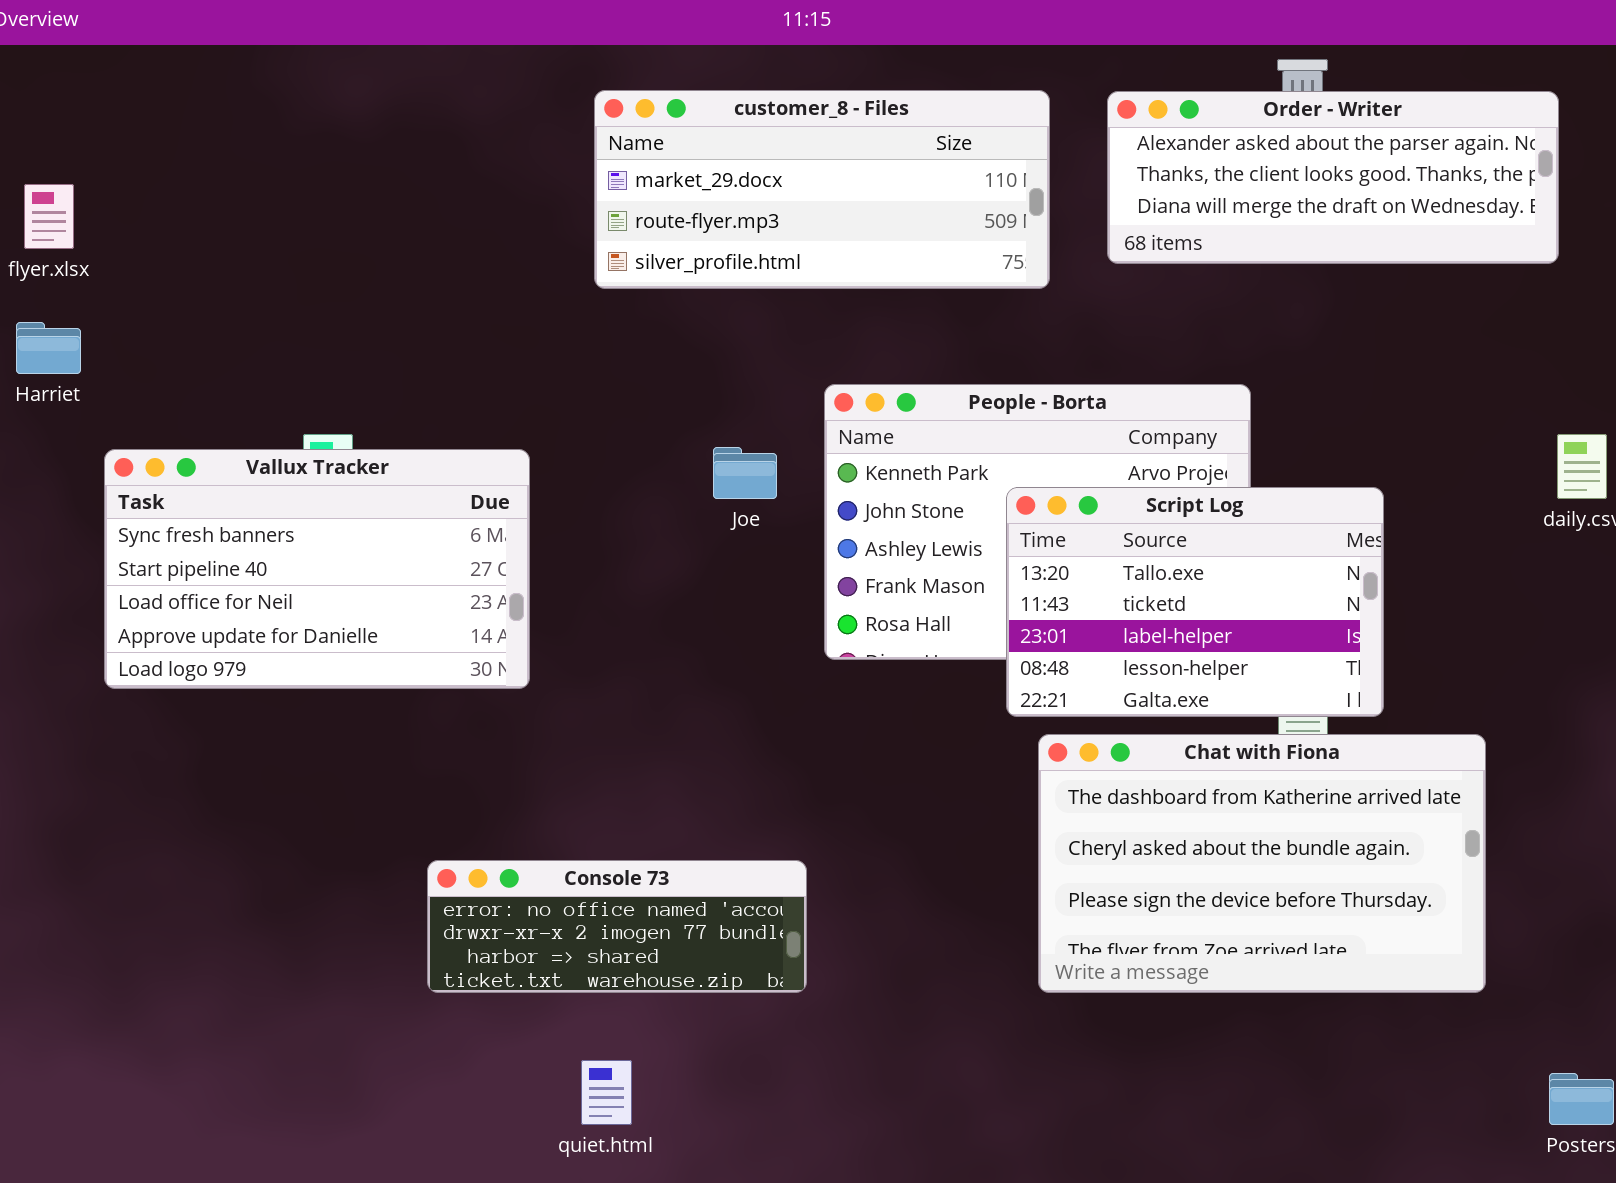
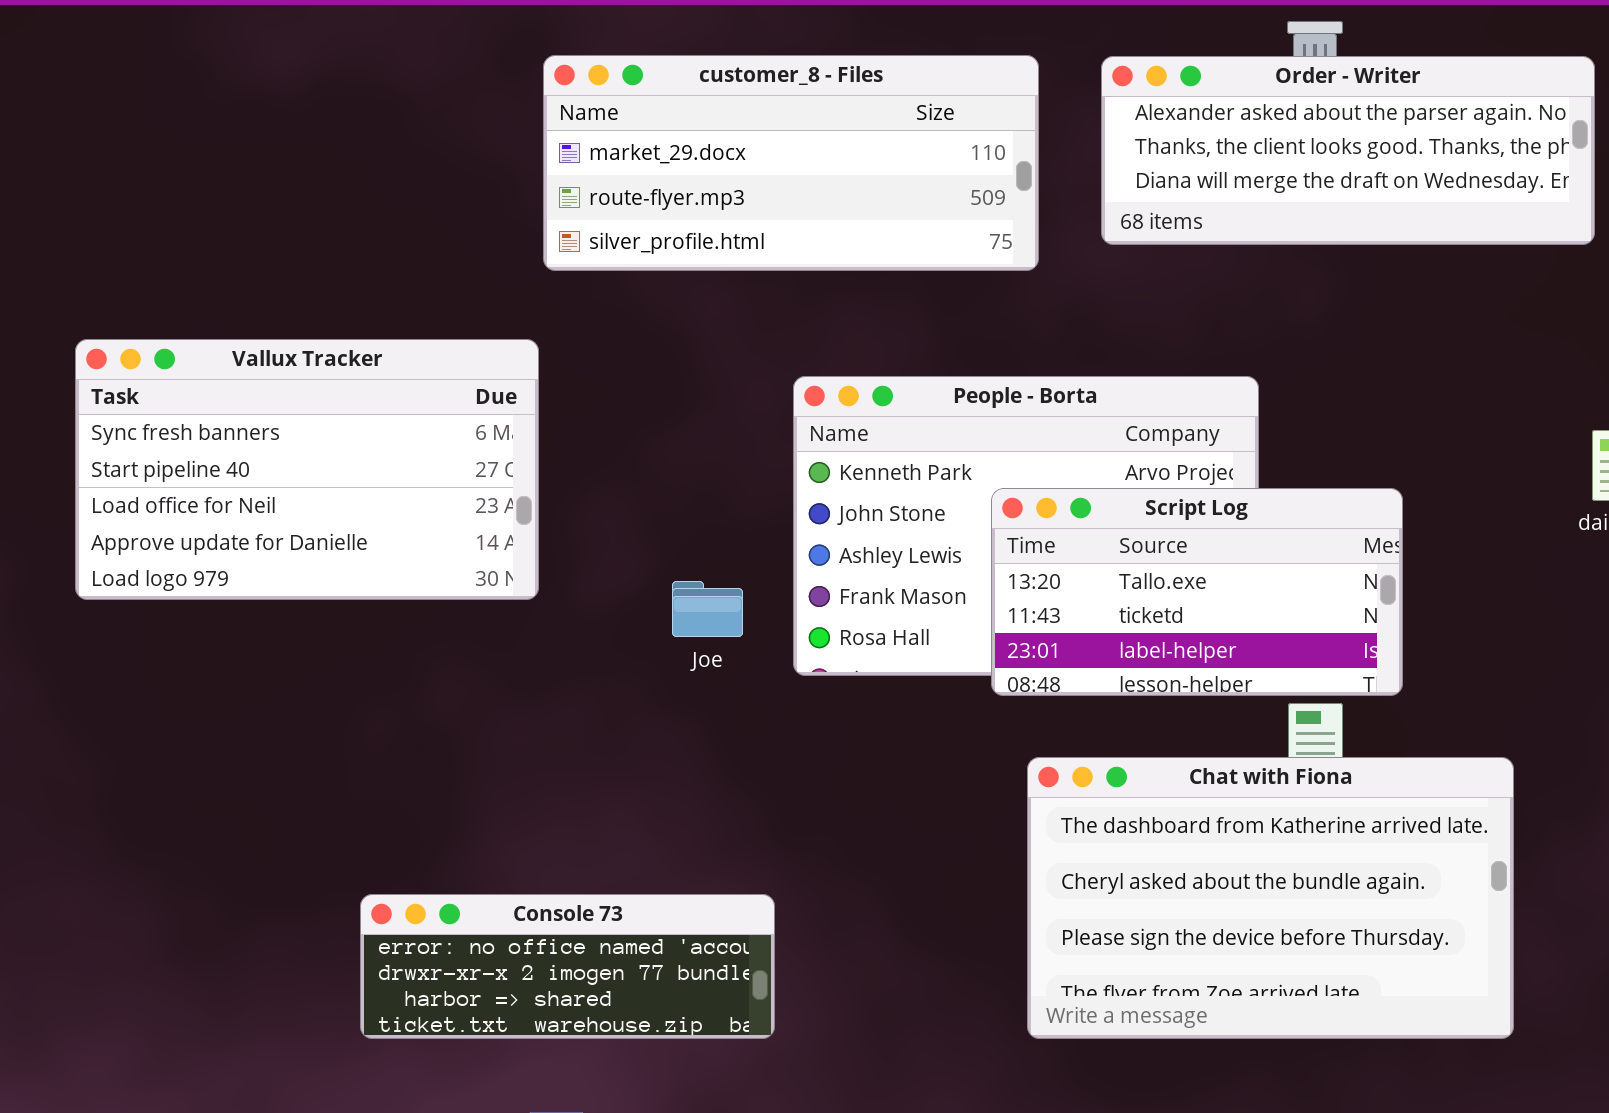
Joe: [713,447,777,499] -> [672,581,743,637], moved
Vallux Tracker: [104,449,530,689] -> [75,339,539,600], moved
Script Log: [1006,487,1384,717] -> [991,488,1403,696], resized

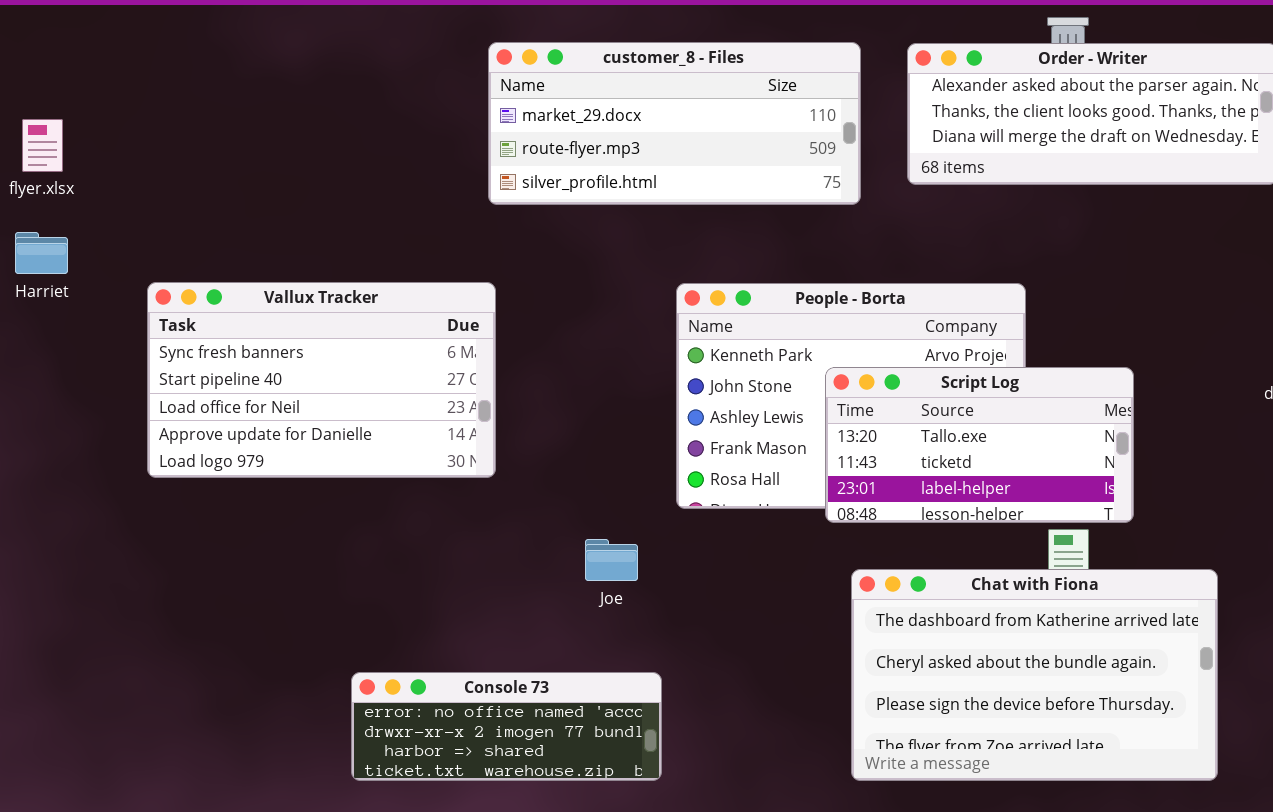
Vallux Tracker: [75,339,539,600] -> [147,282,496,478], moved
Joe: [672,581,743,637] -> [585,539,638,581], moved

